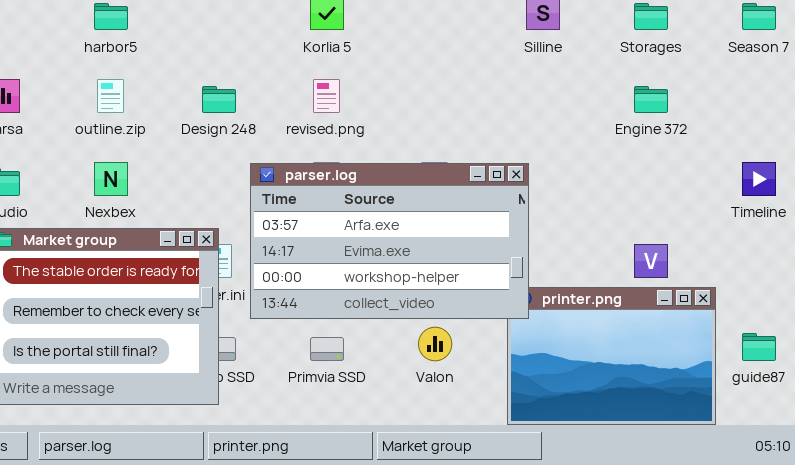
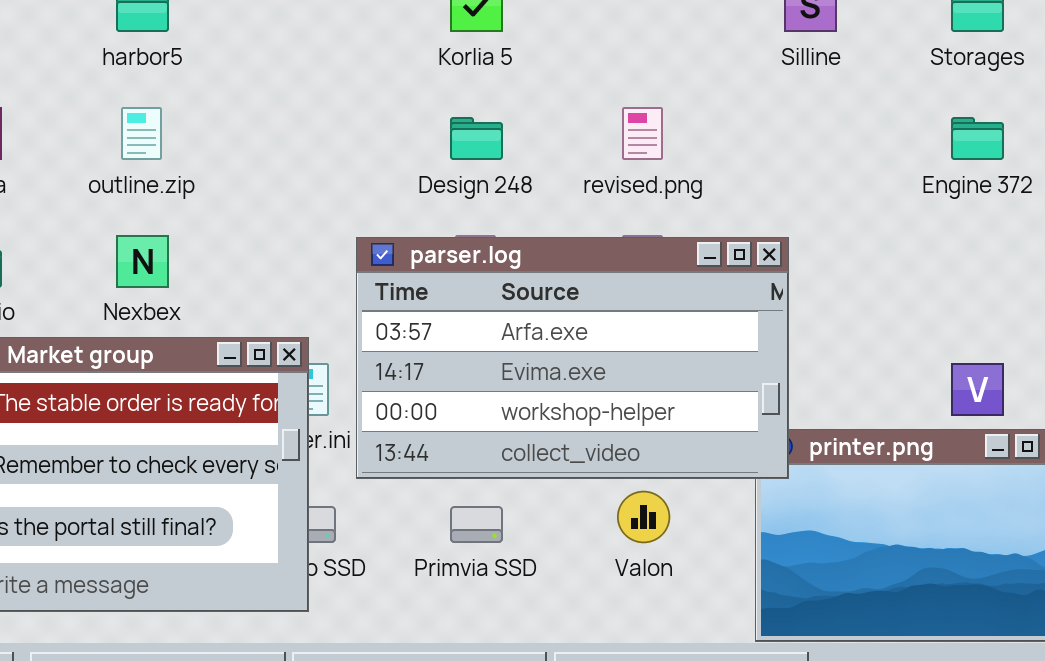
revised.png: [313,79,340,113] -> [622,107,663,160], moved
Design 248: [202,86,236,113] -> [450,117,503,160], moved

